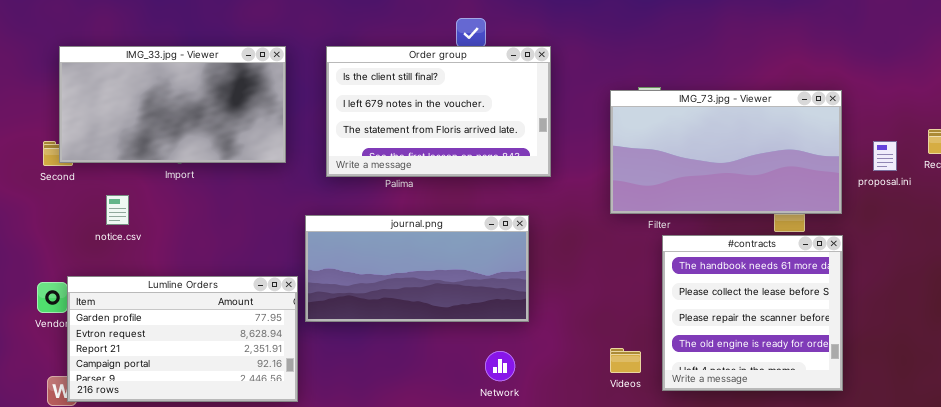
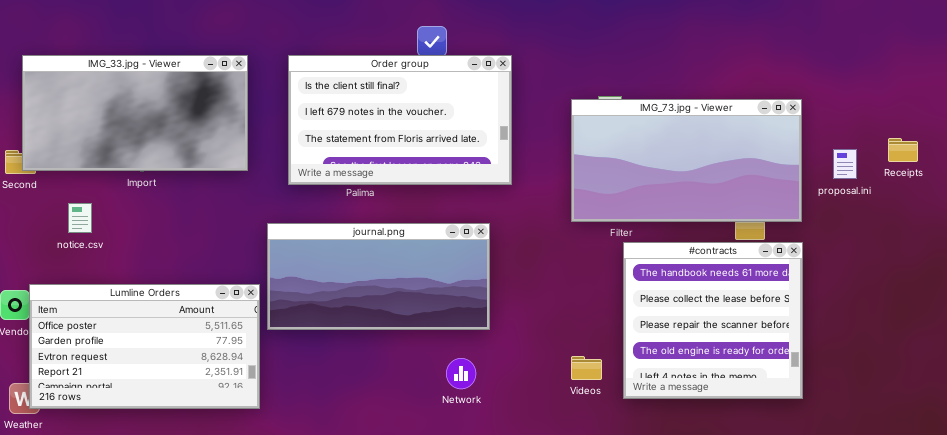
Lumline Orders: [67,276,298,402] -> [29,284,260,409], scrolled up 1 row

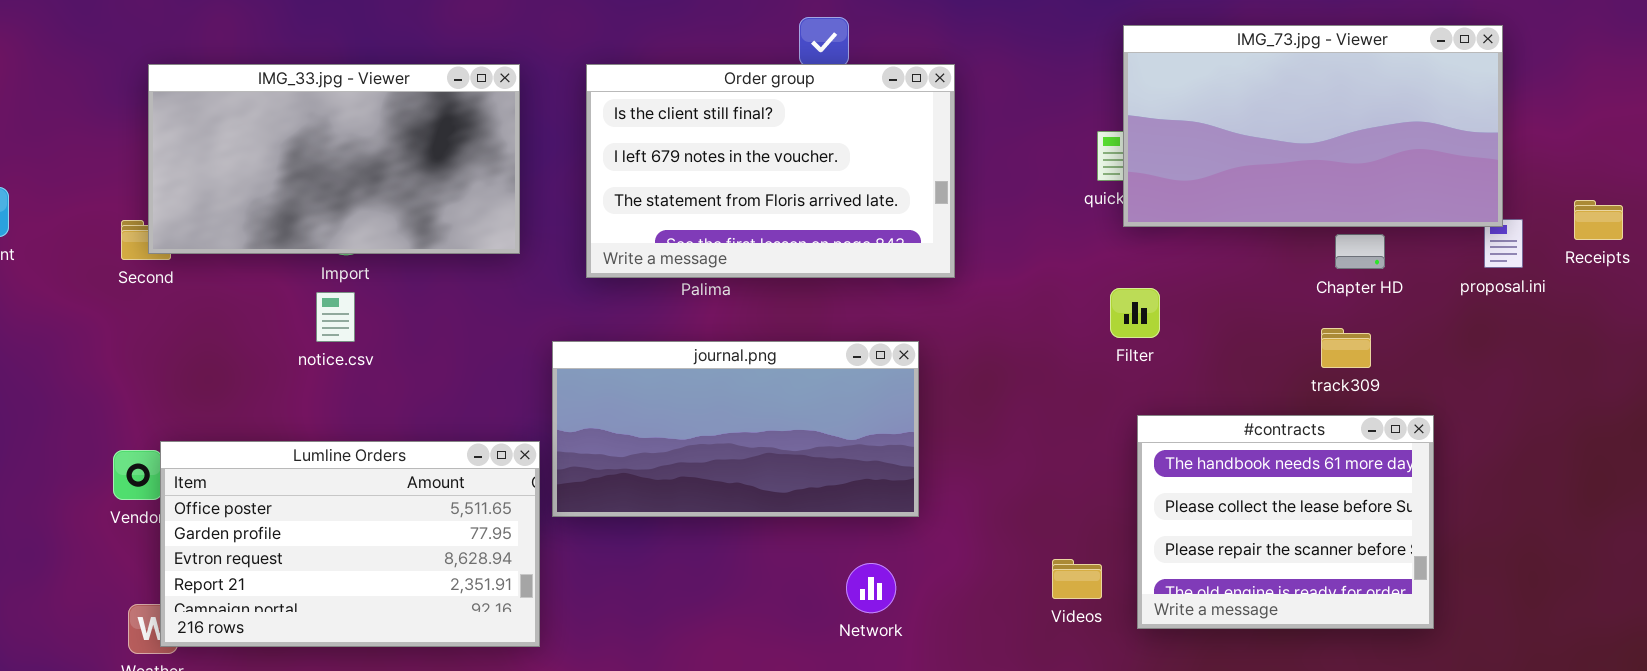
IMG_73.jpg - Viewer: [571,99,802,222] -> [1123,25,1503,227], moved
notice.csv: [68,203,92,233] -> [316,292,355,342], moved
#contracts: [623,242,803,399] -> [1137,415,1434,629], resized

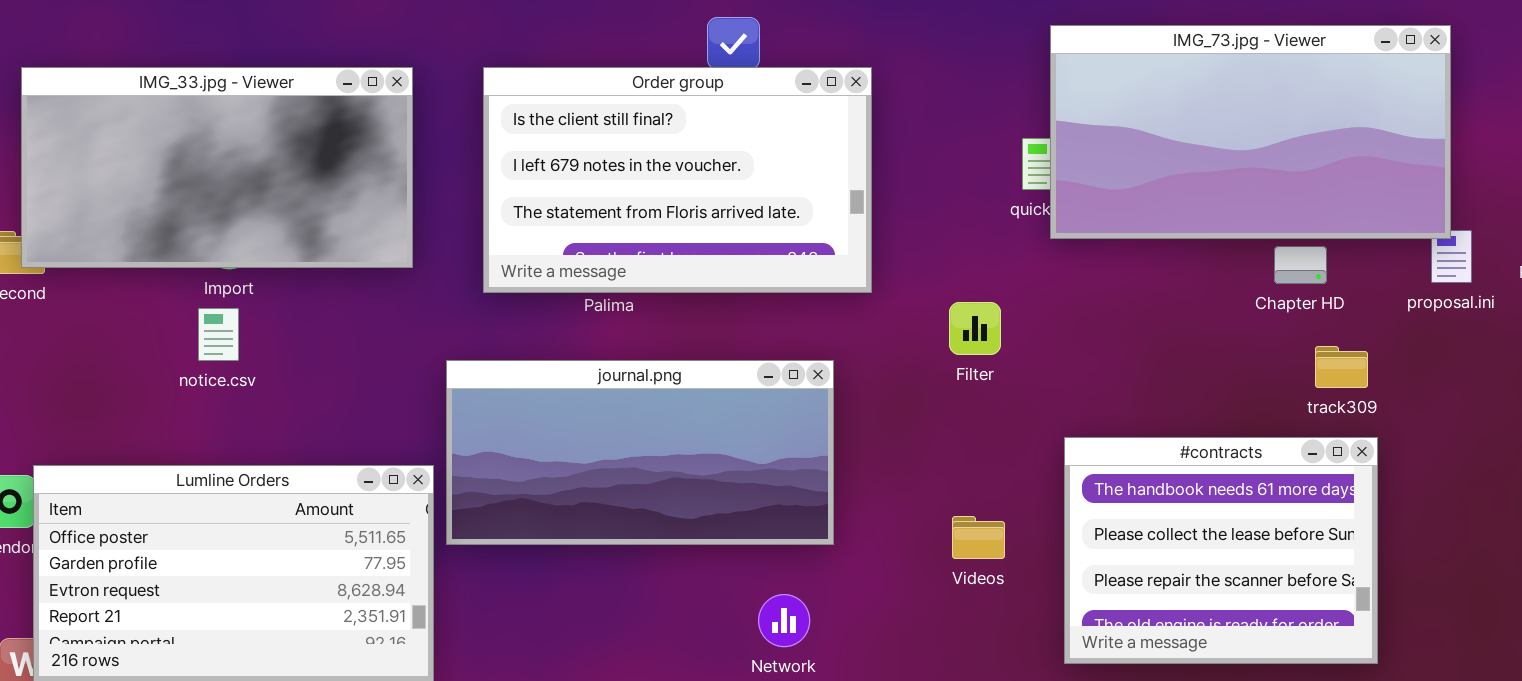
Filter: [1110,288,1160,338] -> [949,302,1001,355], moved
track309: [1321,328,1371,368] -> [1315,346,1368,388], moved
Videos: [1052,559,1102,599] -> [952,516,1005,559], moved

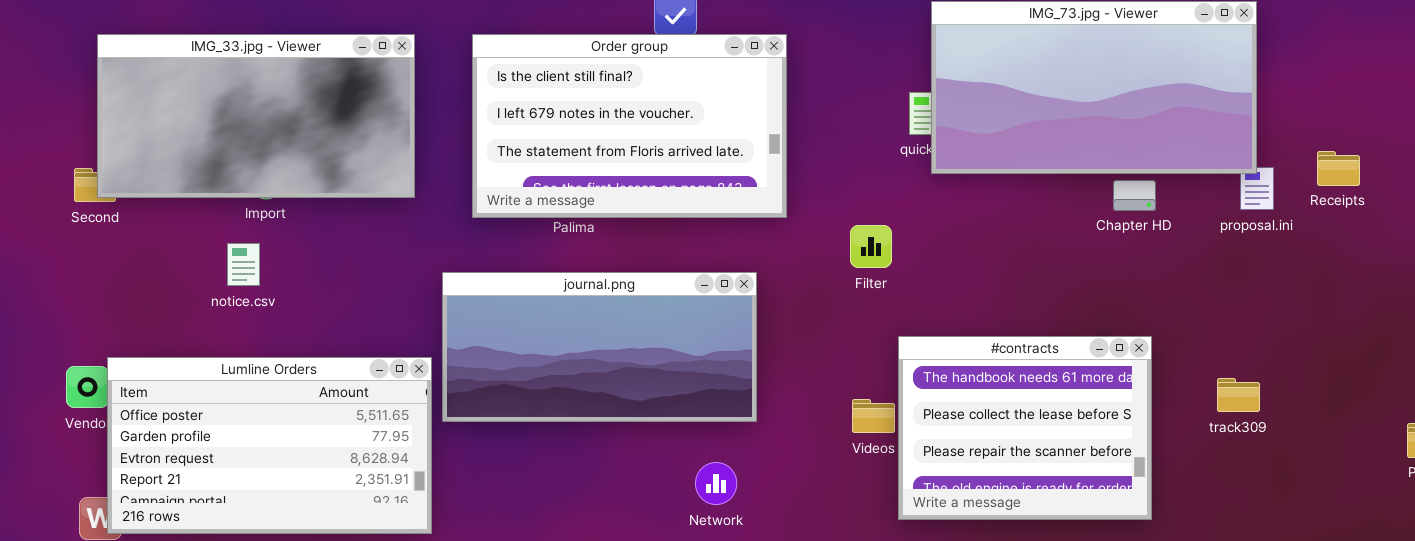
notice.csv: [198,308,239,361] -> [227,243,260,286], moved
track309: [1315,346,1368,388] -> [1217,378,1260,412], moved
#contracts: [1064,437,1378,664] -> [898,336,1152,520], moved

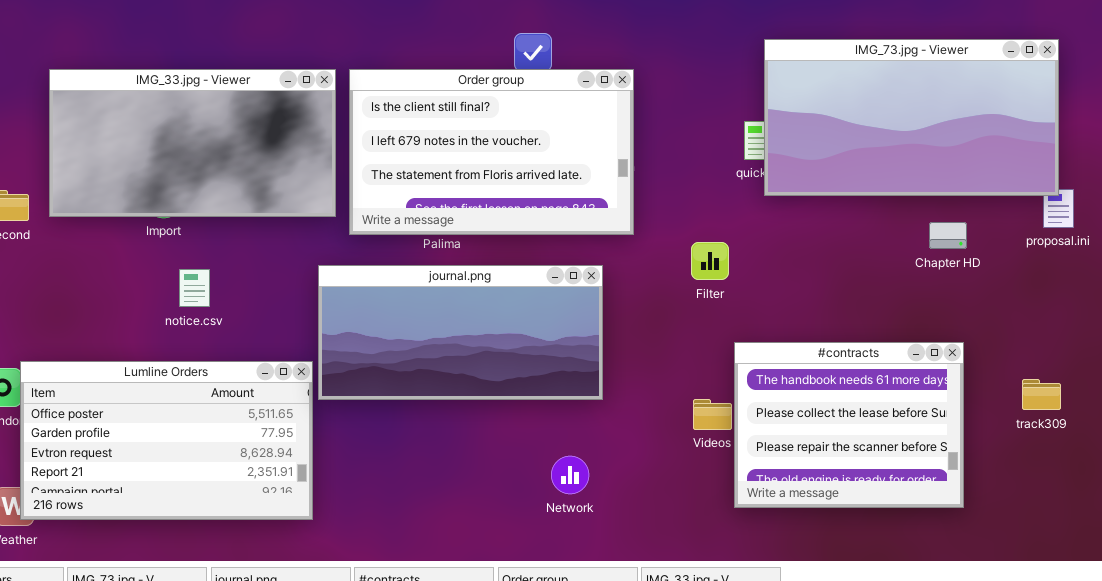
IMG_33.jpg - Viewer: [97,34,415,198] -> [49,69,336,217], moved
Chapter HD: [1113,180,1156,211] -> [929,222,967,249], moved
notice.csv: [227,243,260,286] -> [179,269,210,307], moved
journal.png: [442,272,757,422] -> [318,265,603,400], moved

